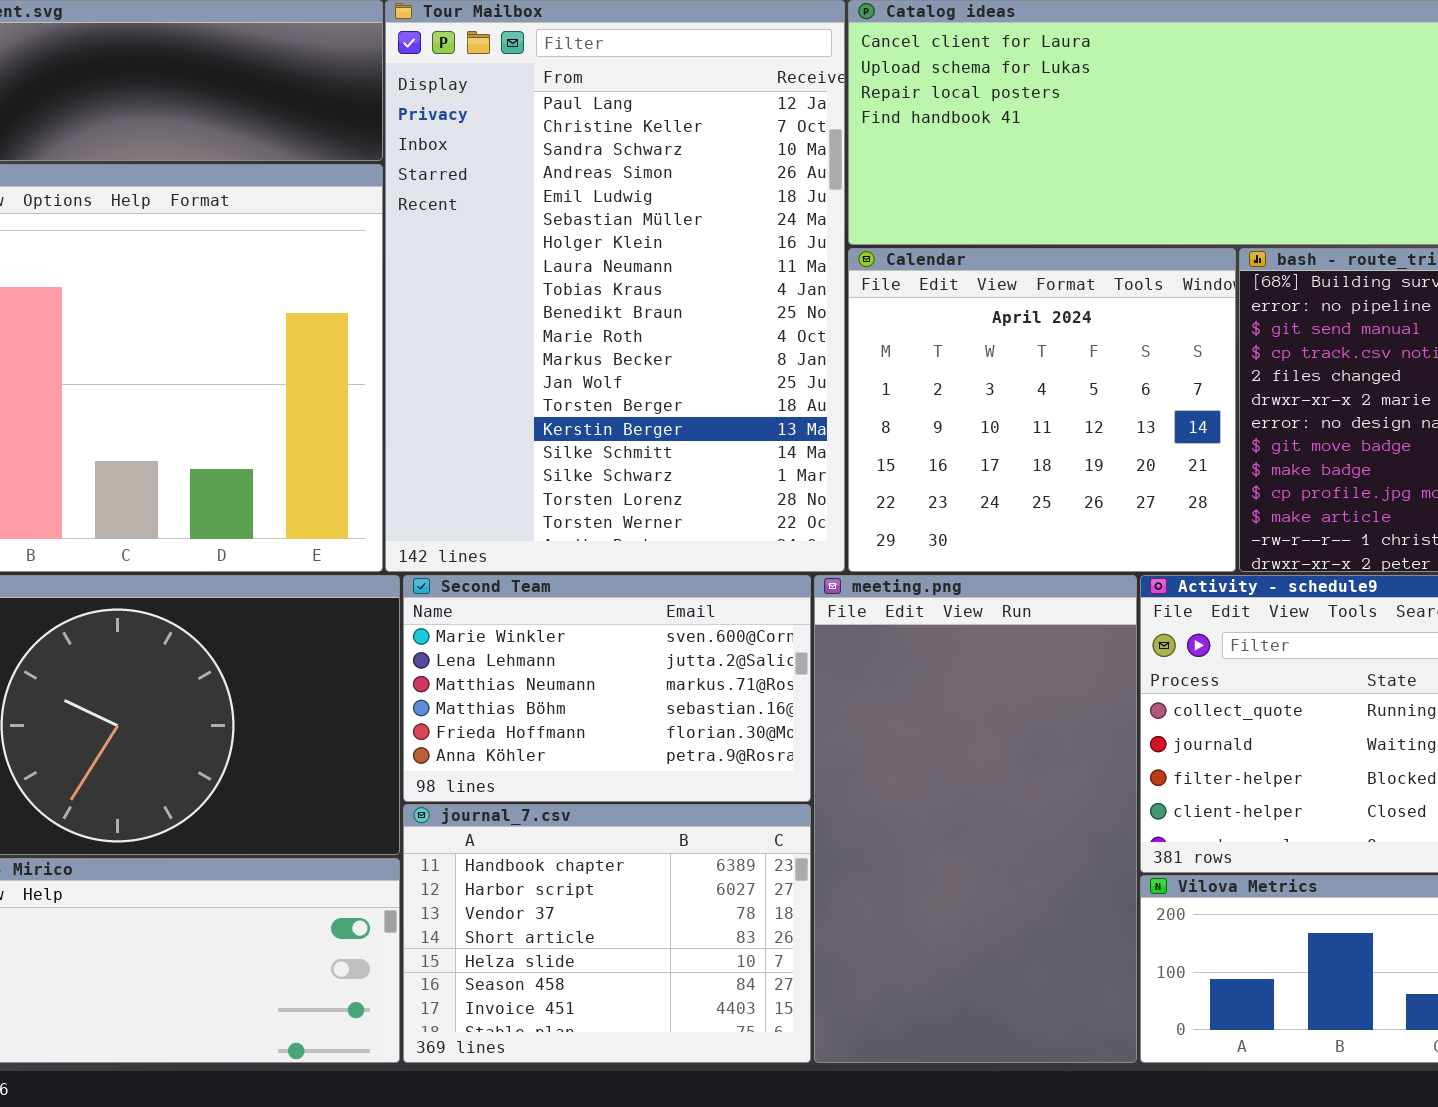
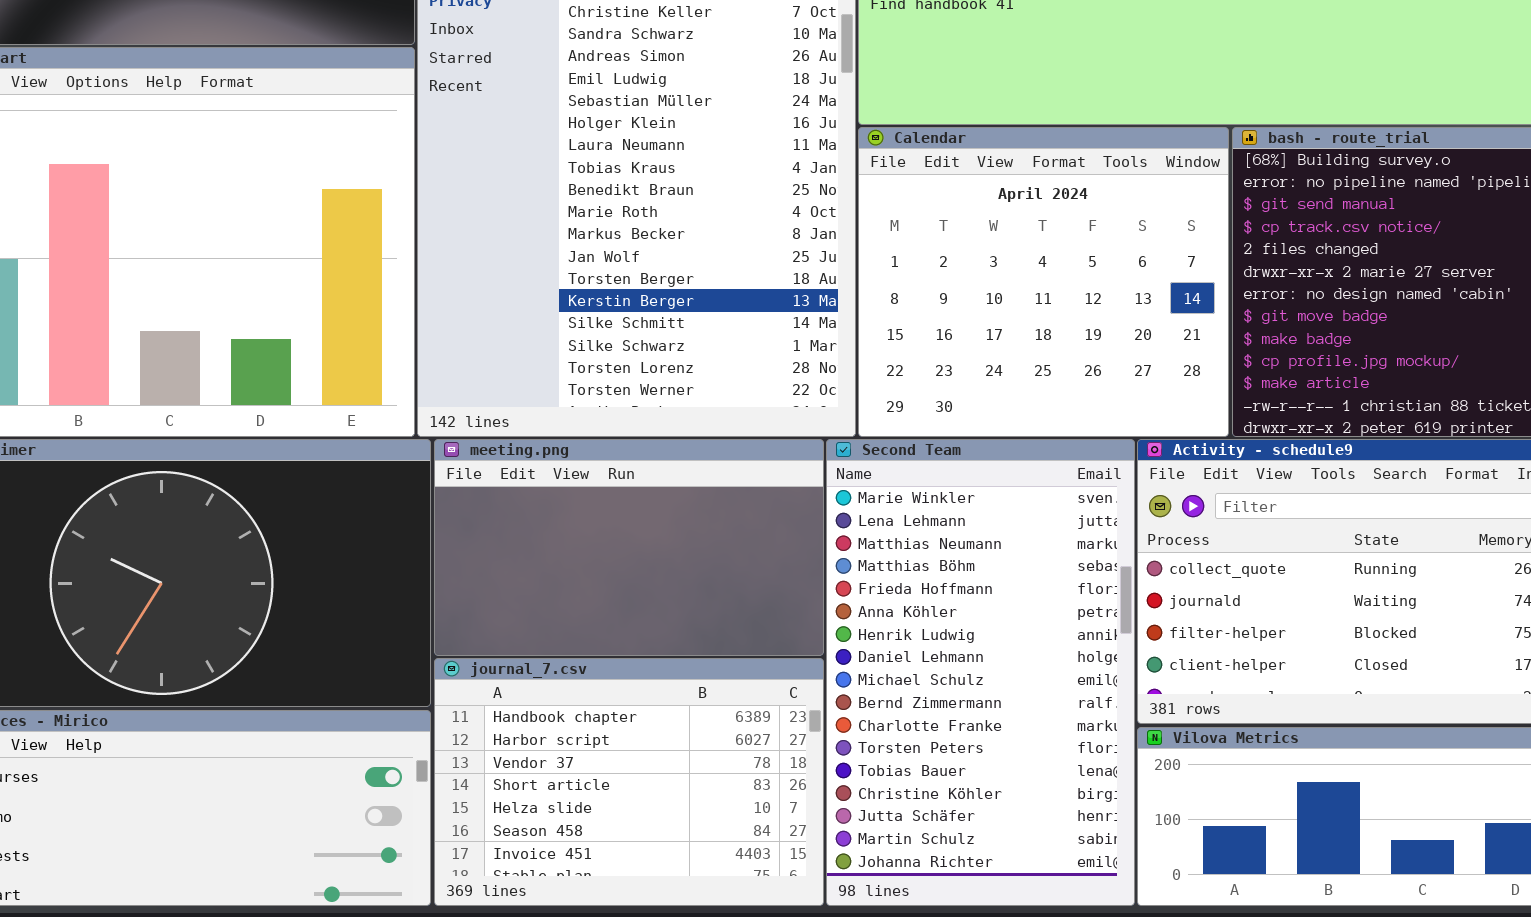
Second Team: [403,575,811,802] -> [826,439,1135,906], moved, resized
meeting.png: [814,575,1137,1063] -> [434,439,824,656], moved, resized

